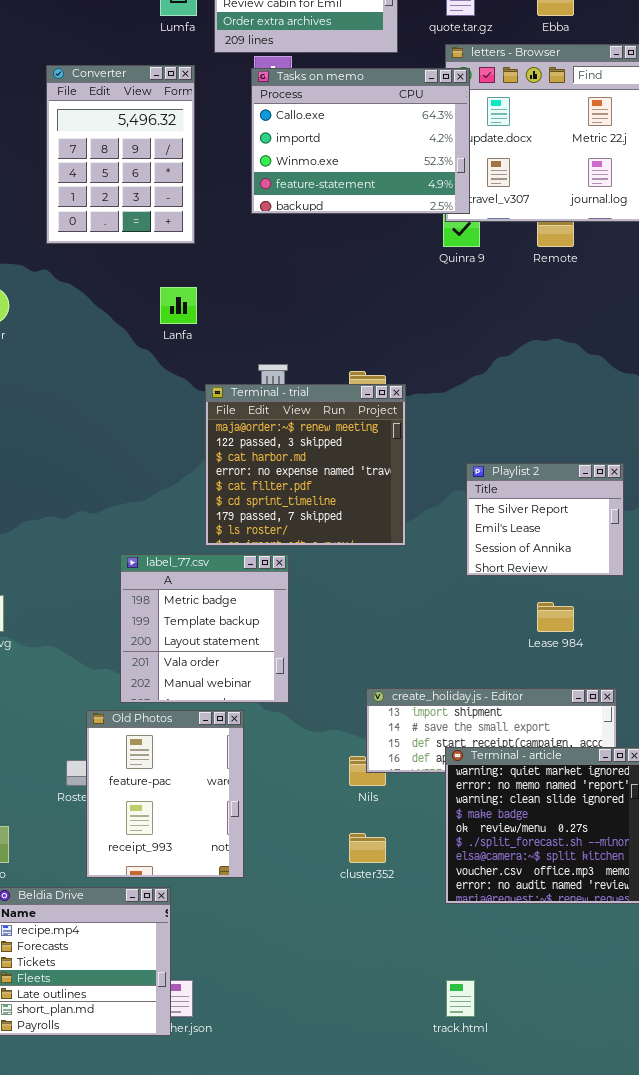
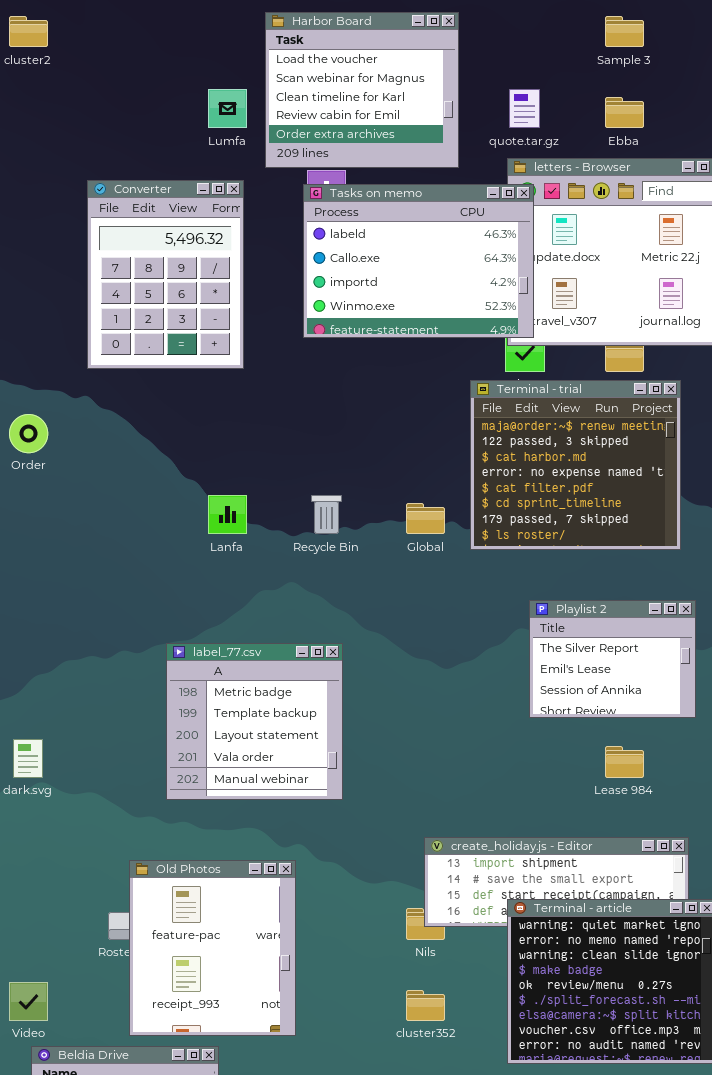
Tasks on memo: [251,68,470,214] -> [303,184,534,338], scrolled up 1 row
Lanfa: [160,287,197,324] -> [208,495,247,534], moved
Terminal - trial: [205,384,406,546] -> [470,380,681,550], moved
label_77.csv: [120,554,289,703] -> [166,643,343,800], moved

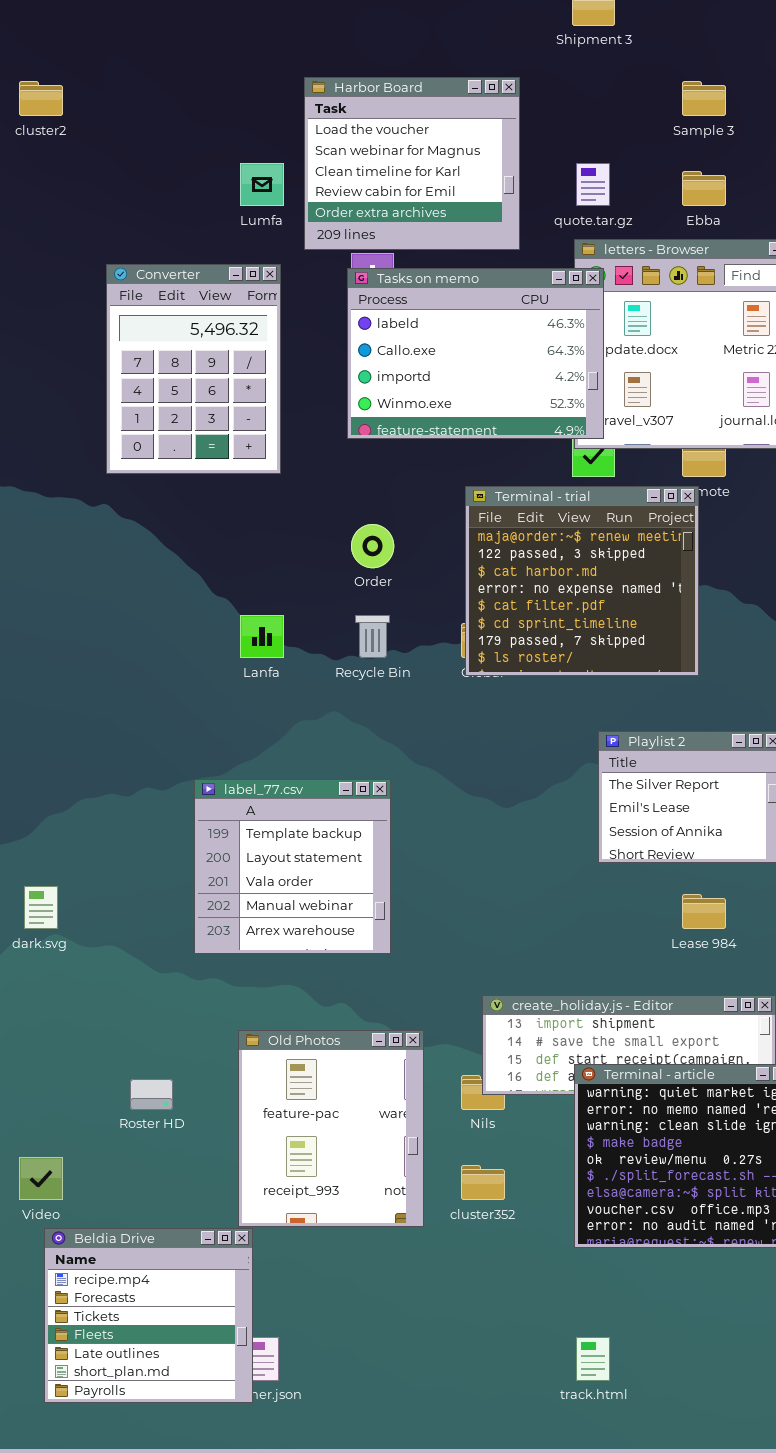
Terminal - trial: [470,380,681,550] -> [465,486,699,676], moved
Order: [9,414,48,453] -> [351,524,394,568], moved
label_77.csv: [166,643,343,800] -> [194,779,391,954], scrolled down 1 row
Old Photos: [129,860,296,1036] -> [238,1030,424,1227], moved

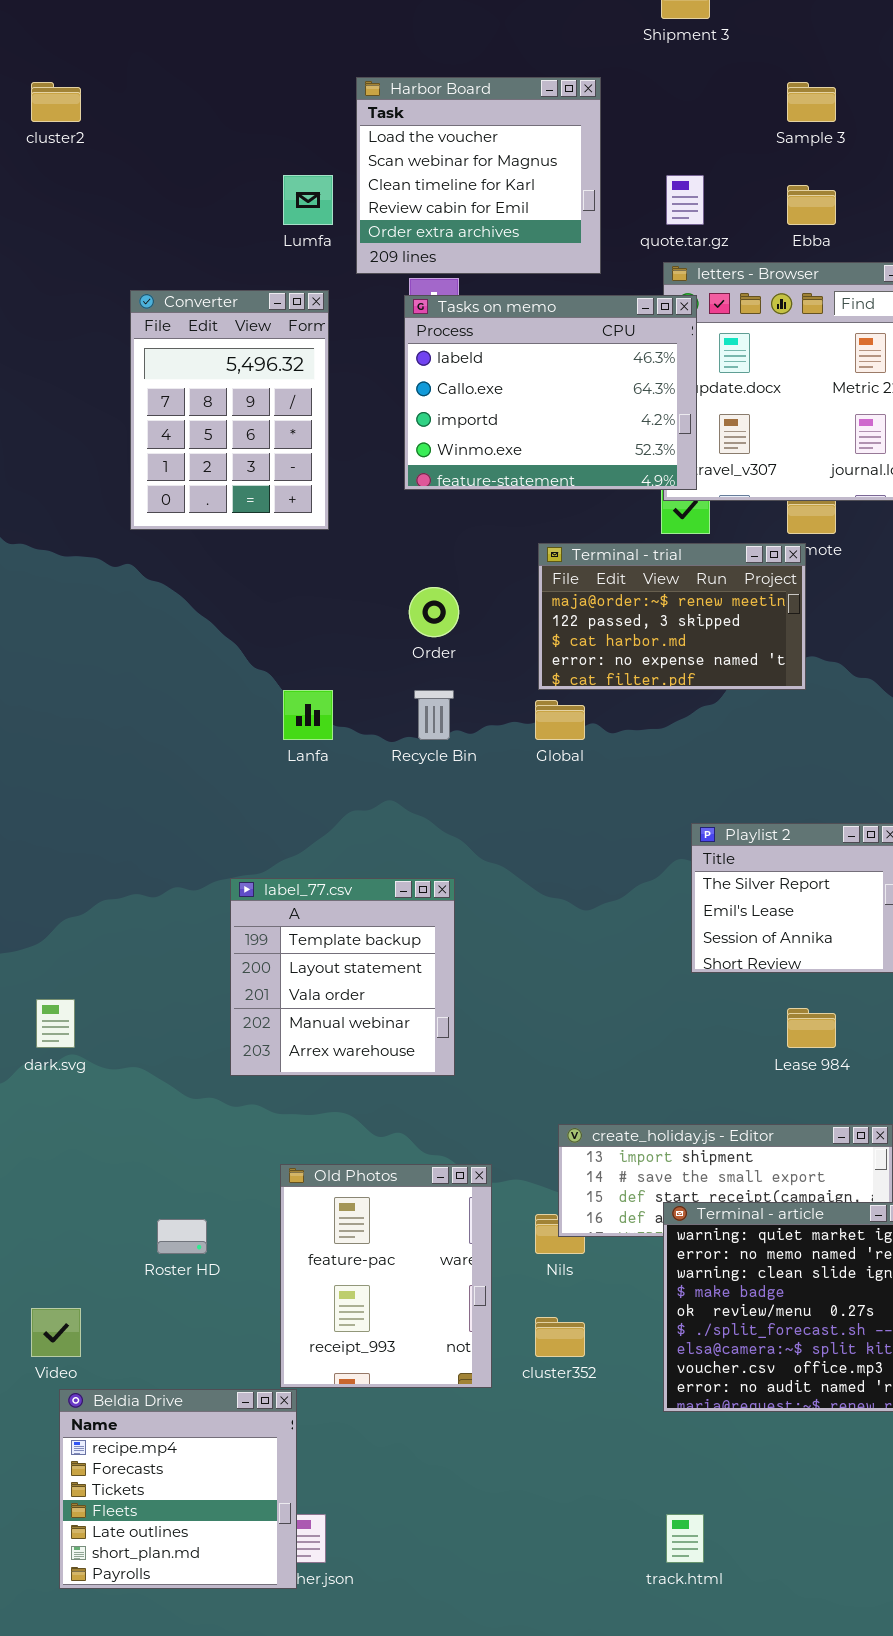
Terminal - trial: [465,486,699,676] -> [538,543,806,690], resized

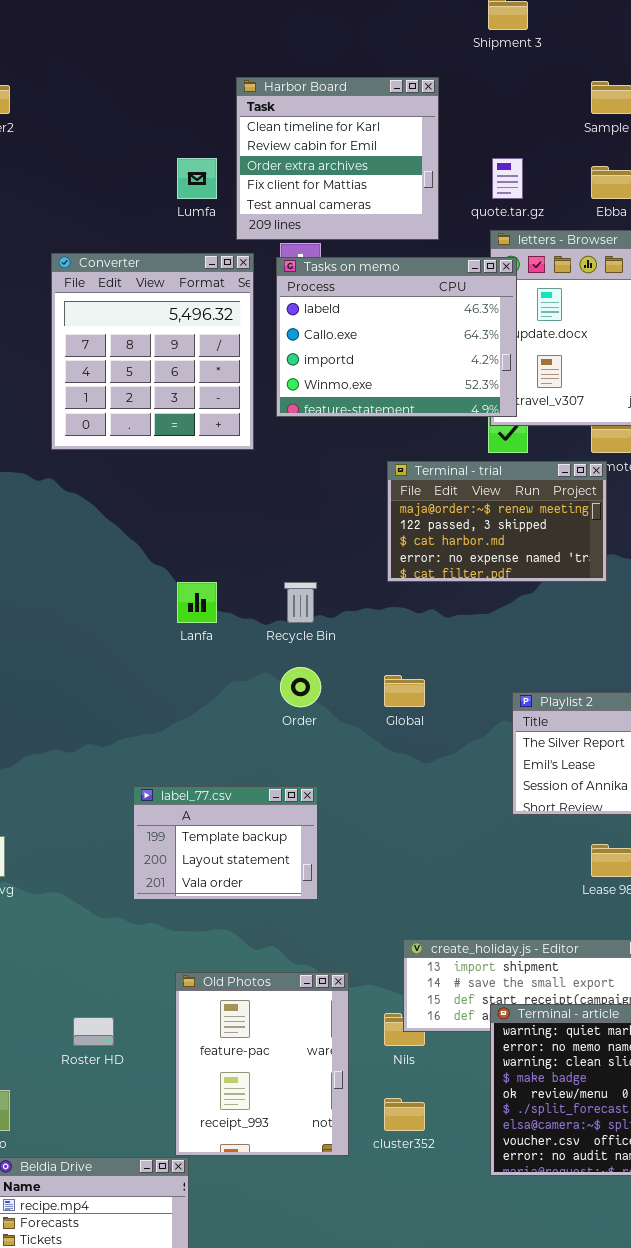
Harbor Board: [356,77,601,274] -> [236,77,439,240], scrolled down 2 rows
Converter: [130,290,329,530] -> [51,253,254,450], resized
Order: [409,587,459,637] -> [280,667,321,707], moved
Global: [535,700,585,740] -> [384,675,425,707], moved
label_77.csv: [230,878,455,1076] -> [133,786,318,900], resized

